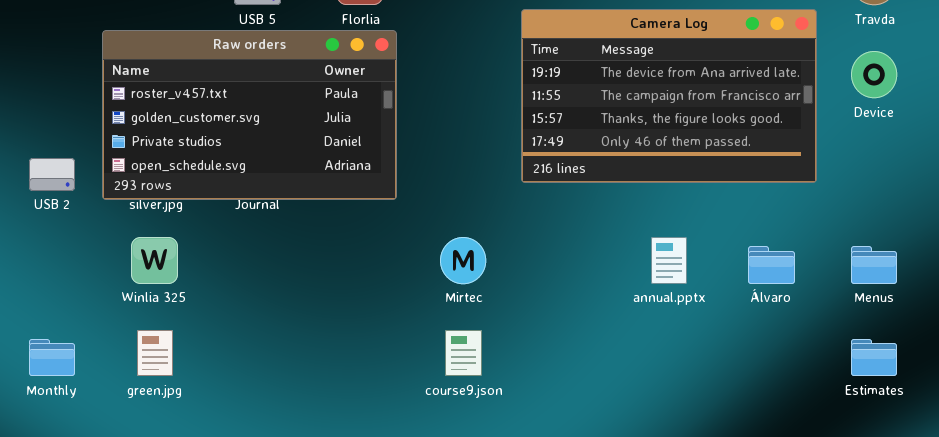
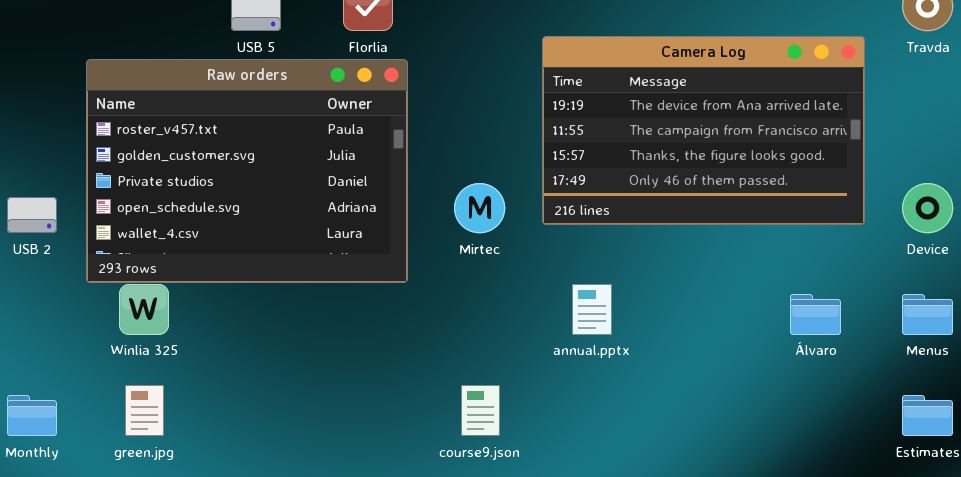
Raw orders: [102,30,397,200] -> [86,59,408,283], resized
Device: [851,51,897,98] -> [902,183,953,233], moved
Mirtec: [440,237,486,284] -> [454,183,505,233], moved
annual.pptx: [651,237,687,284] -> [572,284,612,335], moved

